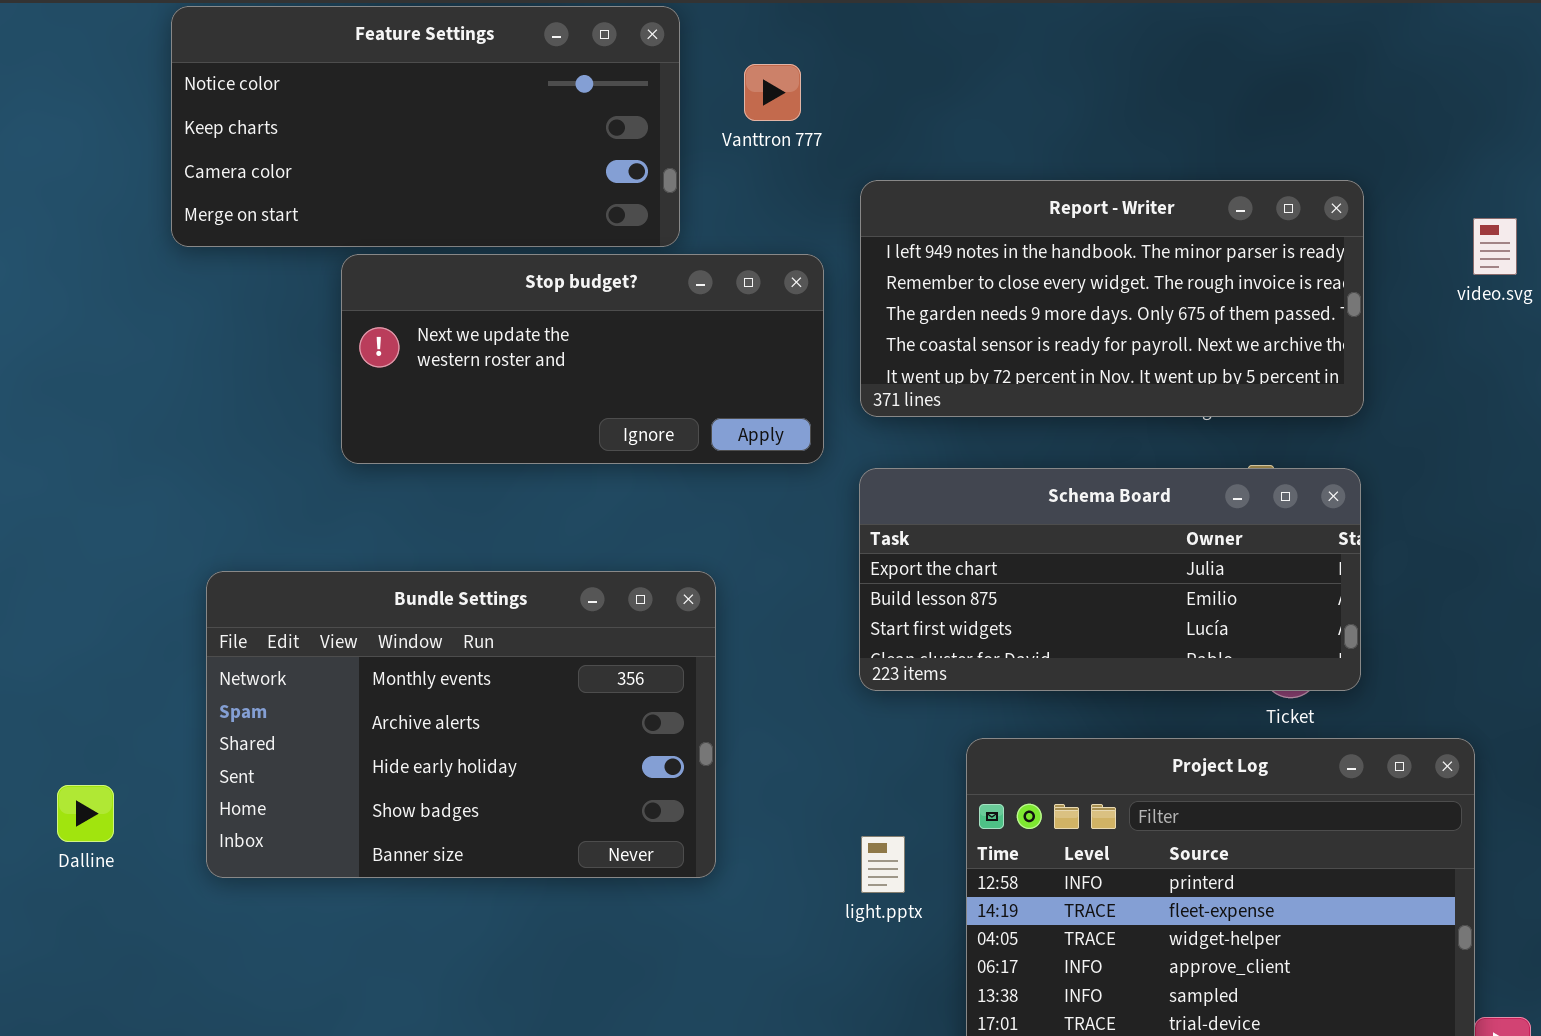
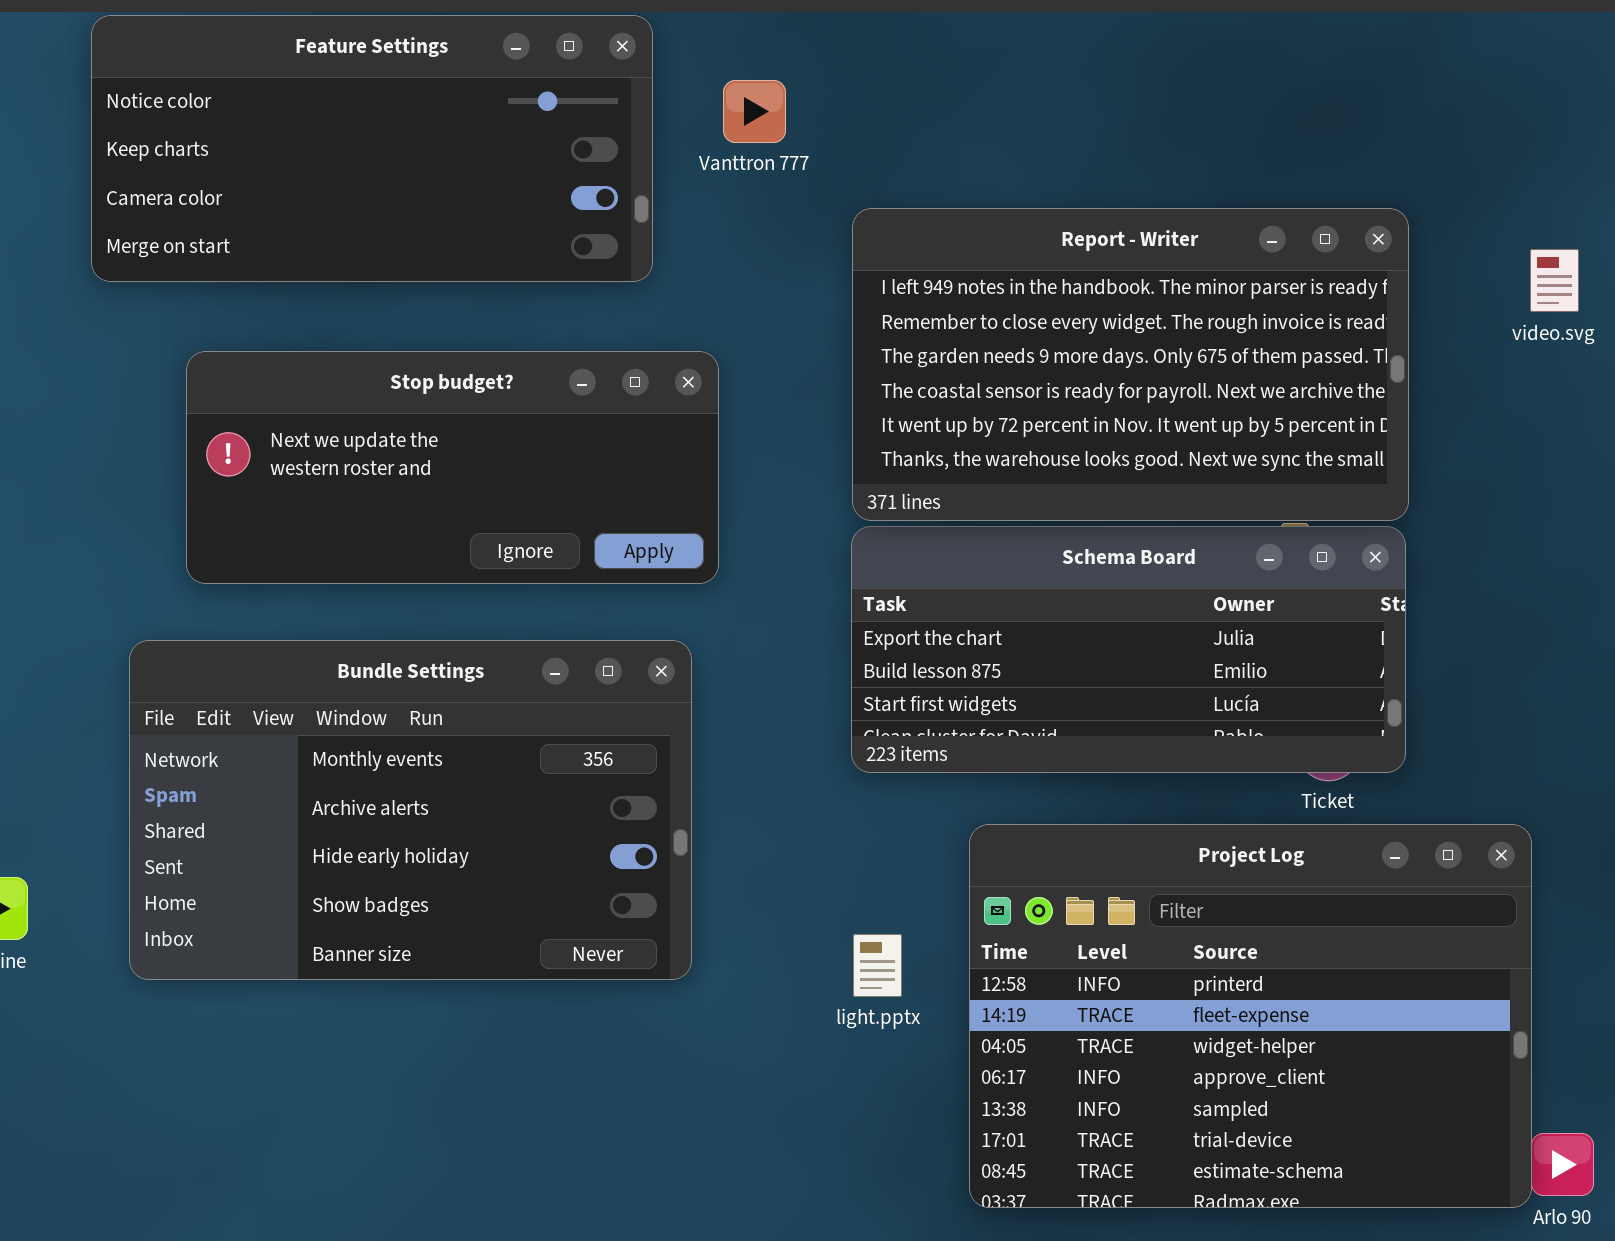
Report - Writer: [860,180,1364,417] -> [852,208,1409,521], resized
Stop budget?: [341,254,824,464] -> [186,351,719,584], moved

